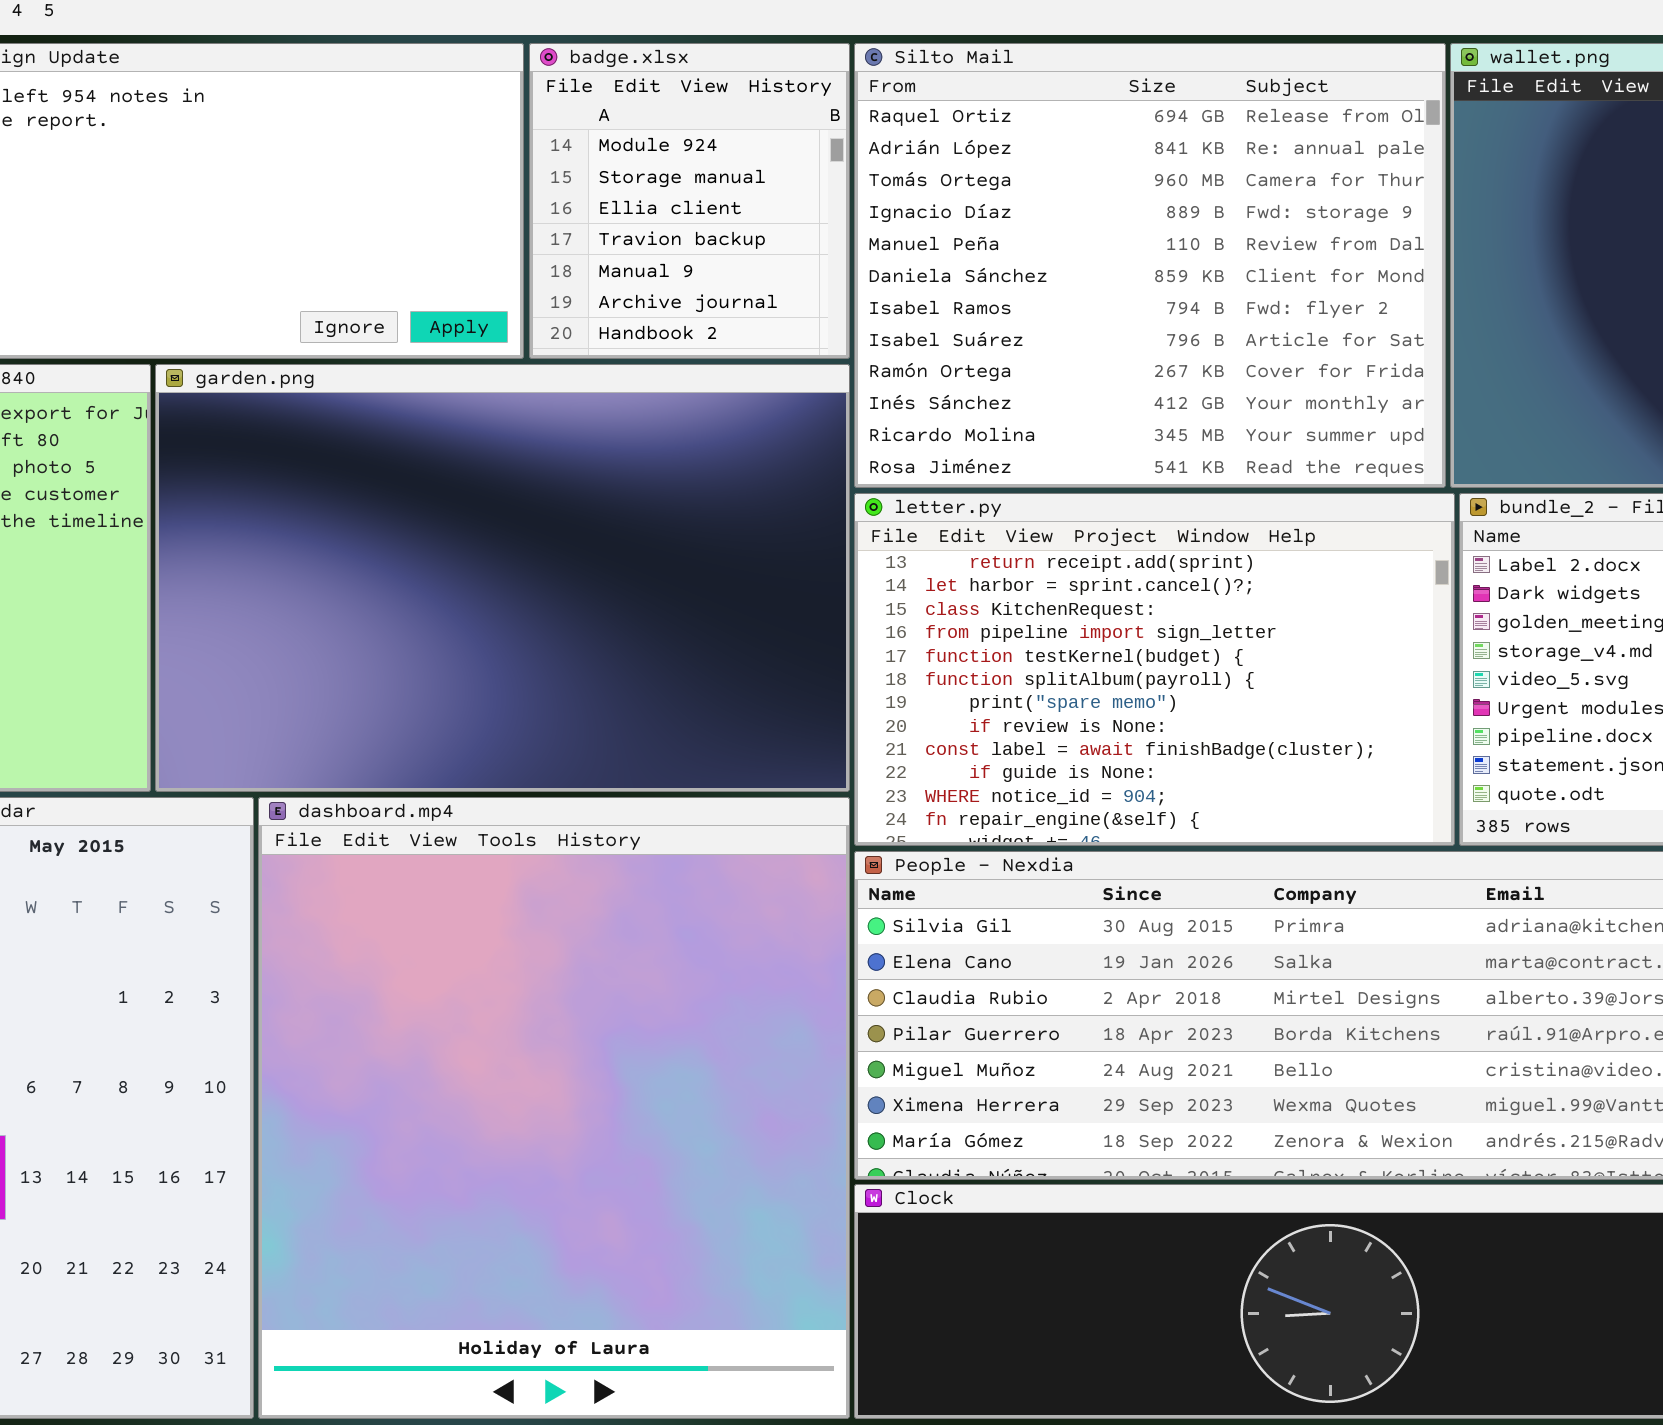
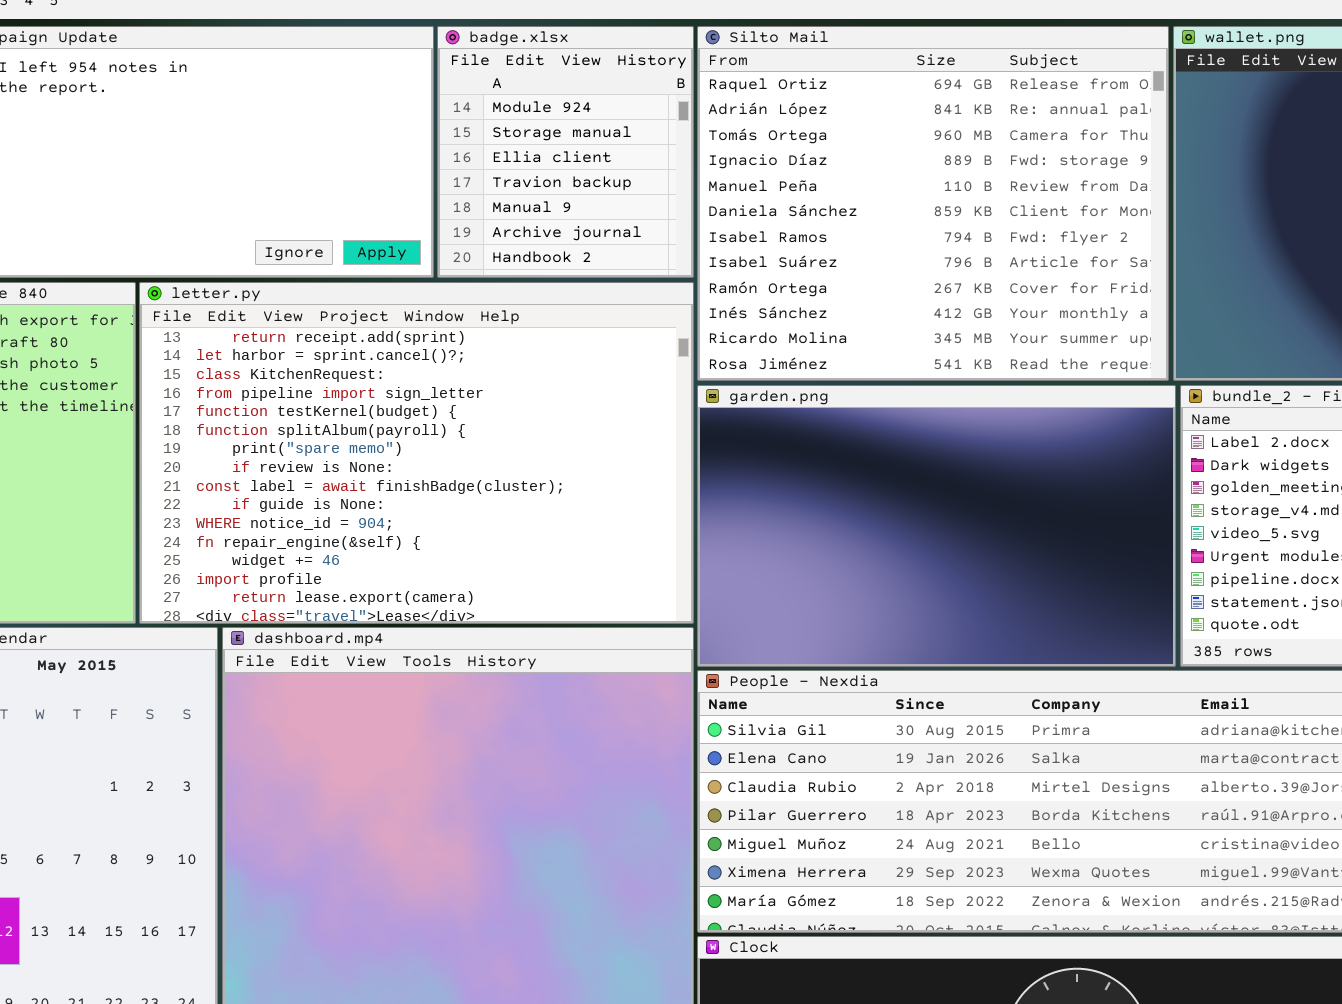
garden.png: [155,364,850,792] -> [697,385,1176,667], moved, resized
letter.py: [854,493,1455,846] -> [139,282,694,624], moved, resized

